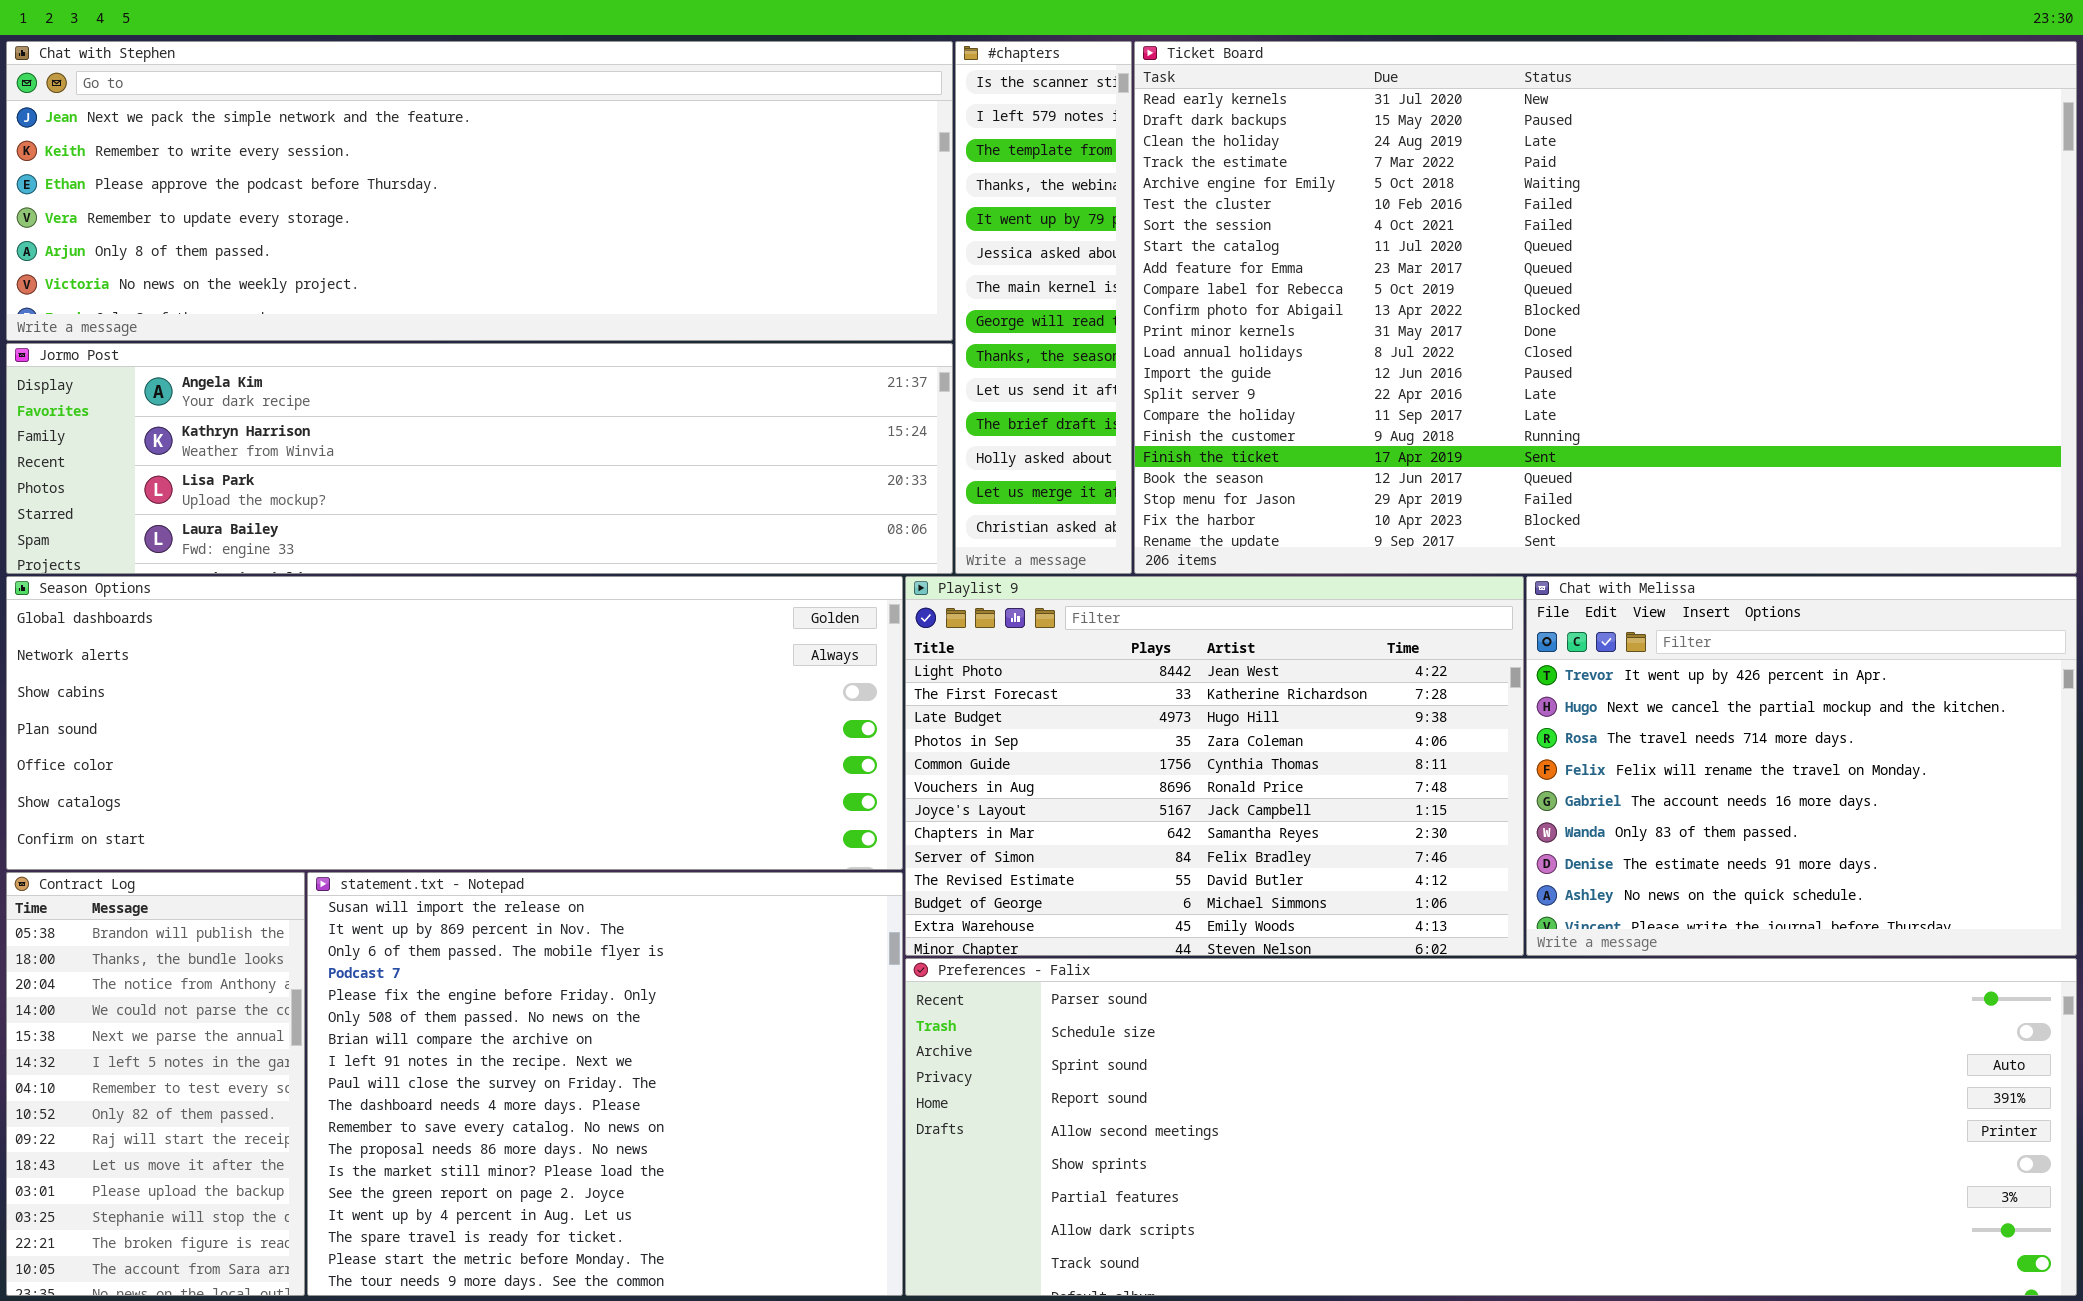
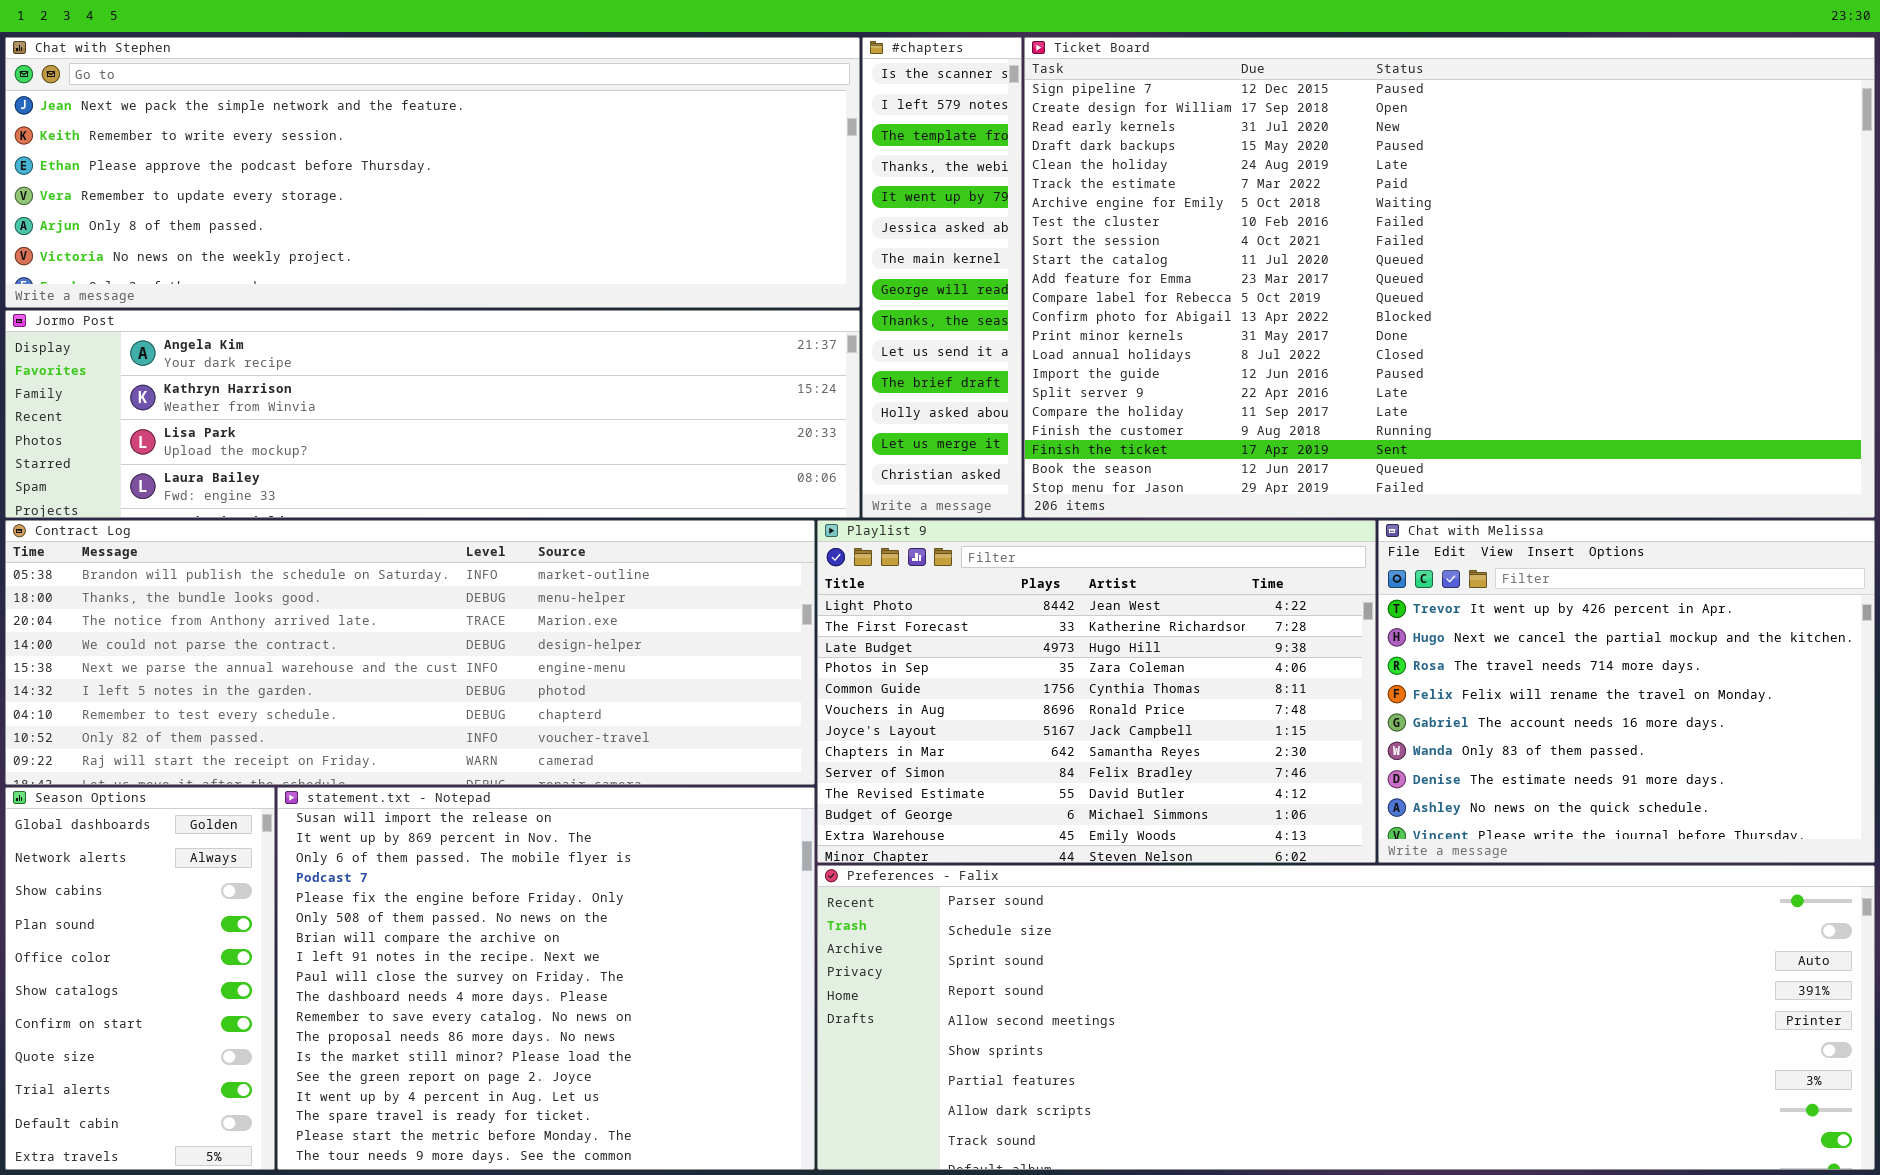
Ticket Board: [1134,41,2077,574] -> [1024,37,1875,518], scrolled up 2 rows
Season Options: [6,576,903,870] -> [5,787,275,1170], moved, resized
Contract Log: [6,872,305,1296] -> [5,520,815,785], moved, resized

